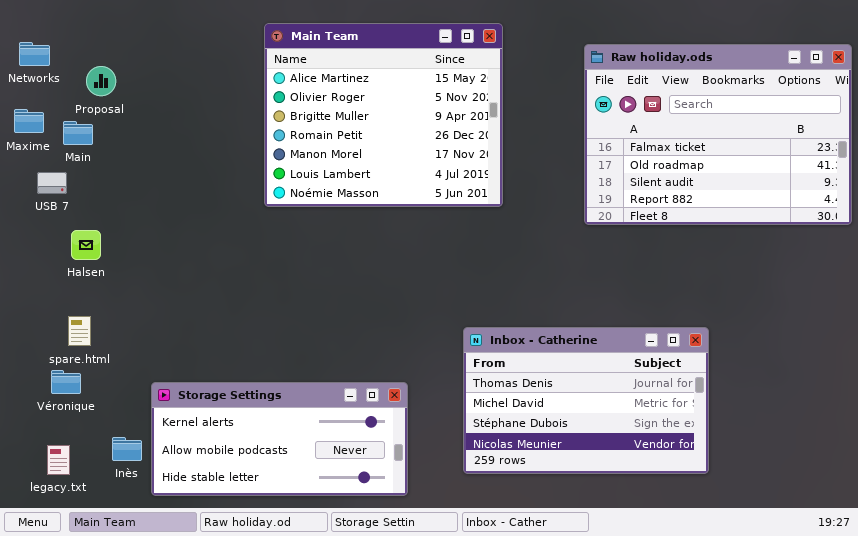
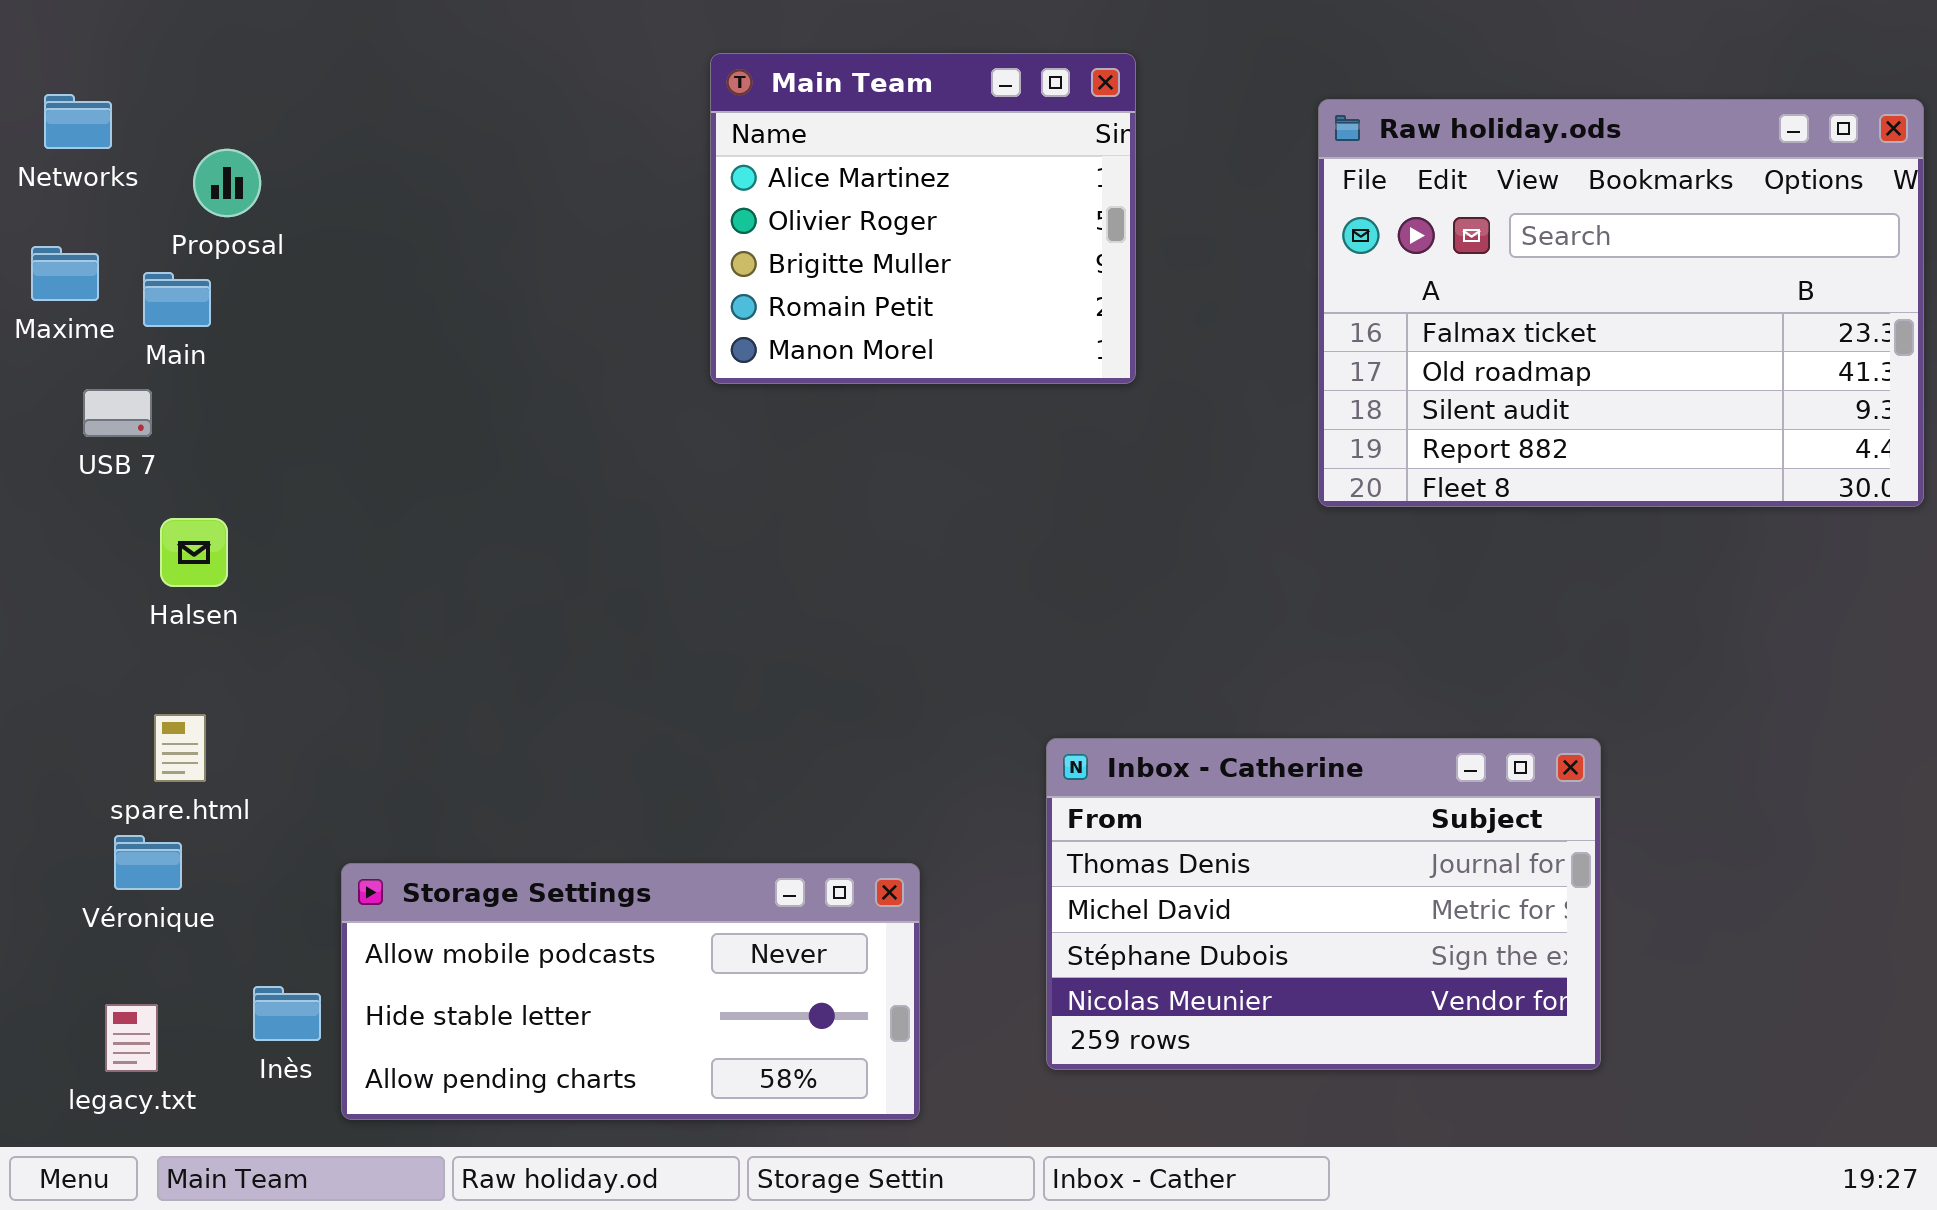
Main Team: [264,23,503,207] -> [710,53,1136,384], resized
Storage Settings: [151,382,408,496] -> [341,863,920,1120], scrolled down 1 row

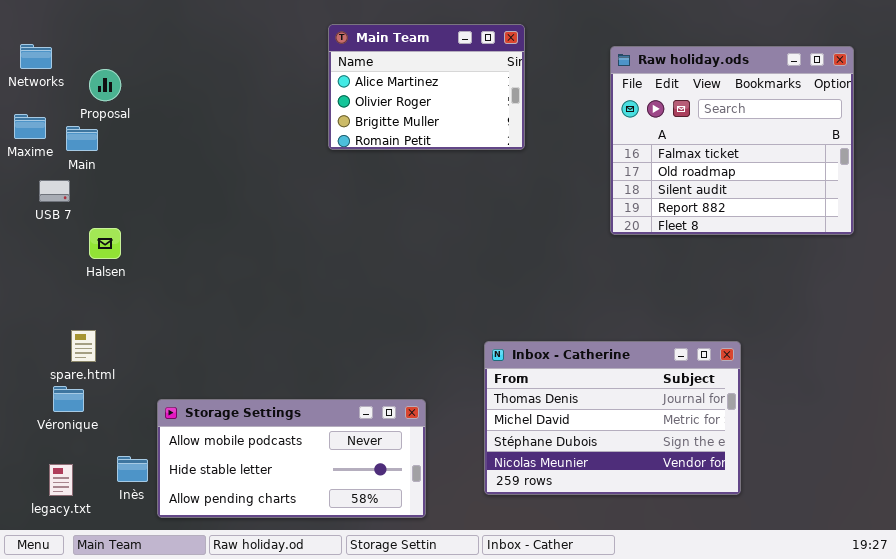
Main Team: [710,53,1136,384] -> [328,24,525,150], resized
Raw holiday.ods: [1318,99,1924,507] -> [610,46,854,235], resized
Halsen: [160,518,228,587] -> [89,228,121,259], moved

